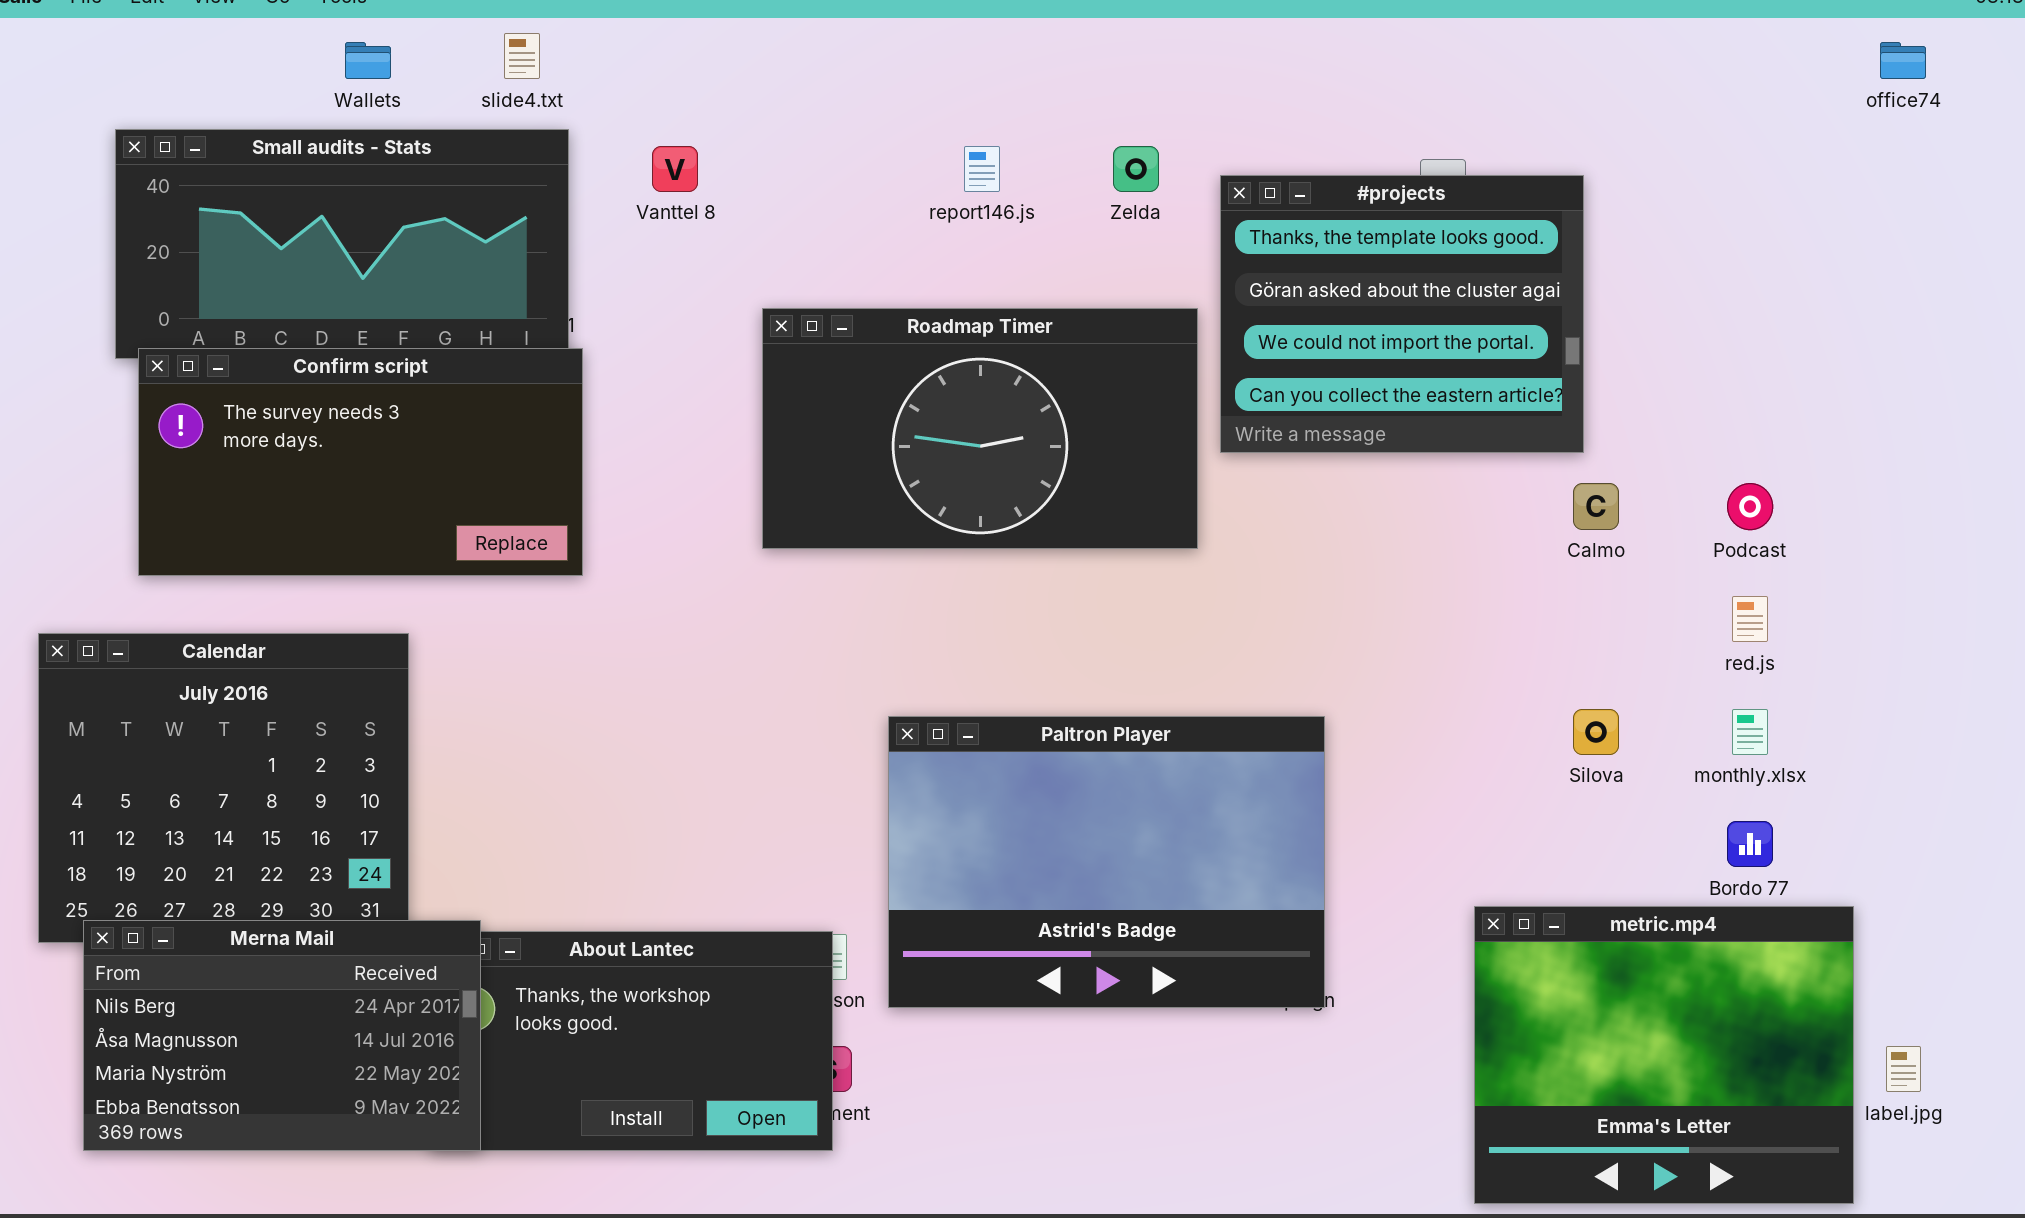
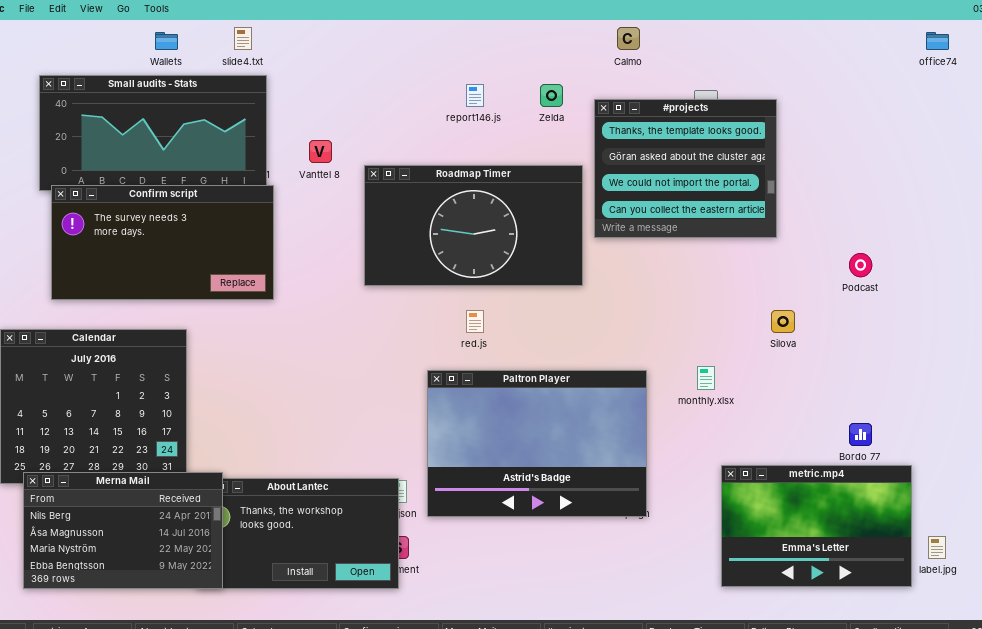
Vanttel 8: [652,146,698,192] -> [309,140,332,163], moved
Calmo: [1573,483,1619,530] -> [617,27,640,50], moved
red.js: [1732,596,1768,642] -> [466,310,484,333], moved
Silova: [1573,709,1619,755] -> [771,310,795,333], moved
monthly.xlsx: [1732,709,1768,755] -> [697,366,715,390], moved
metric.mp4: [1474,906,1854,1204] -> [721,465,912,587], resized

